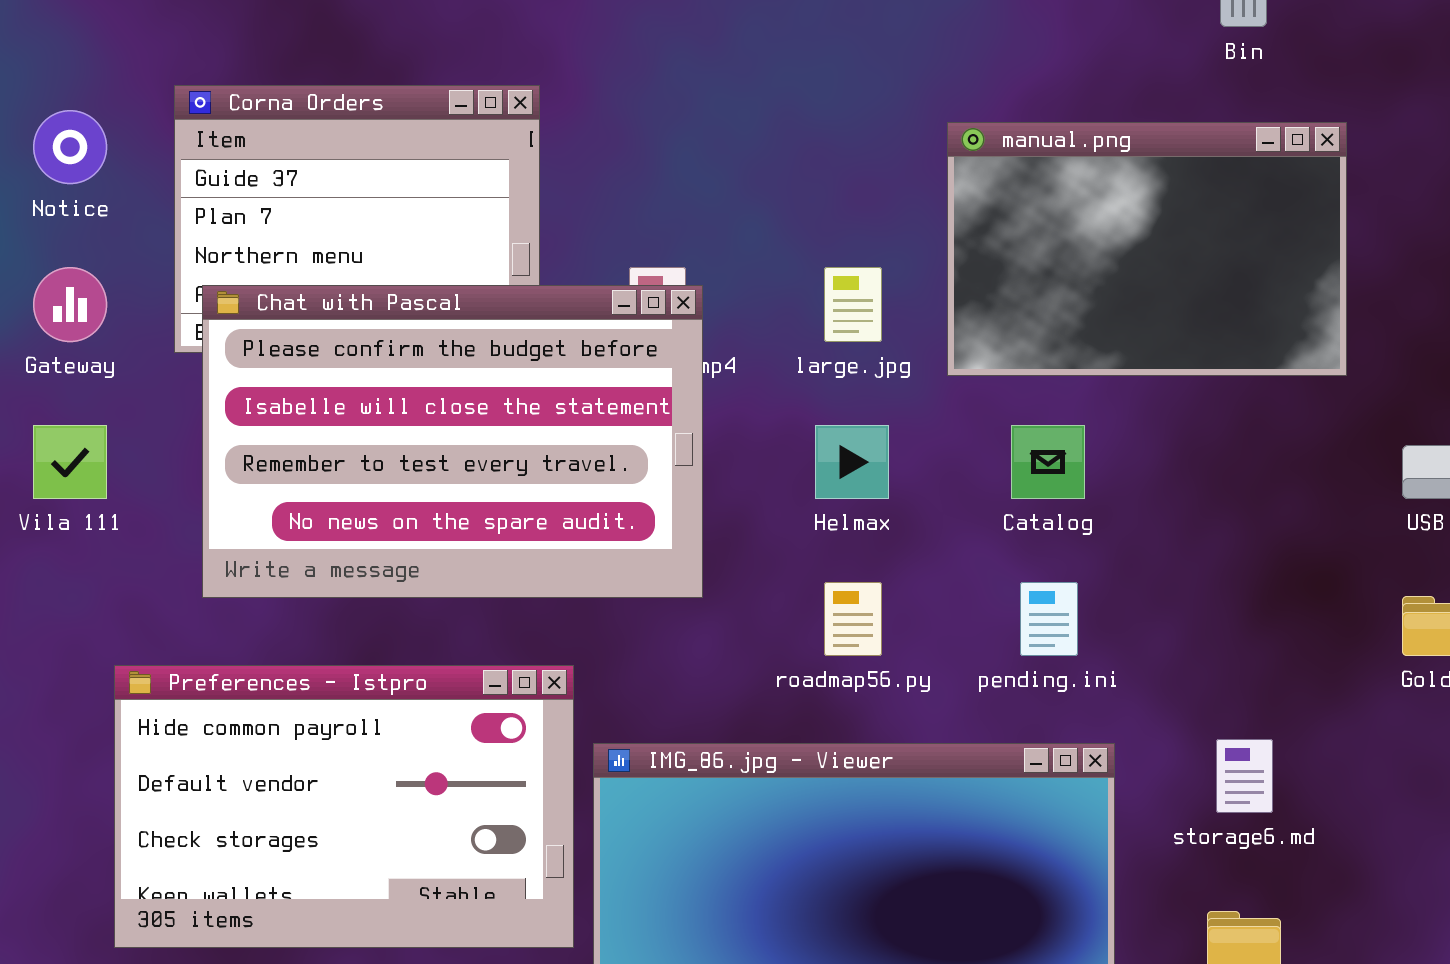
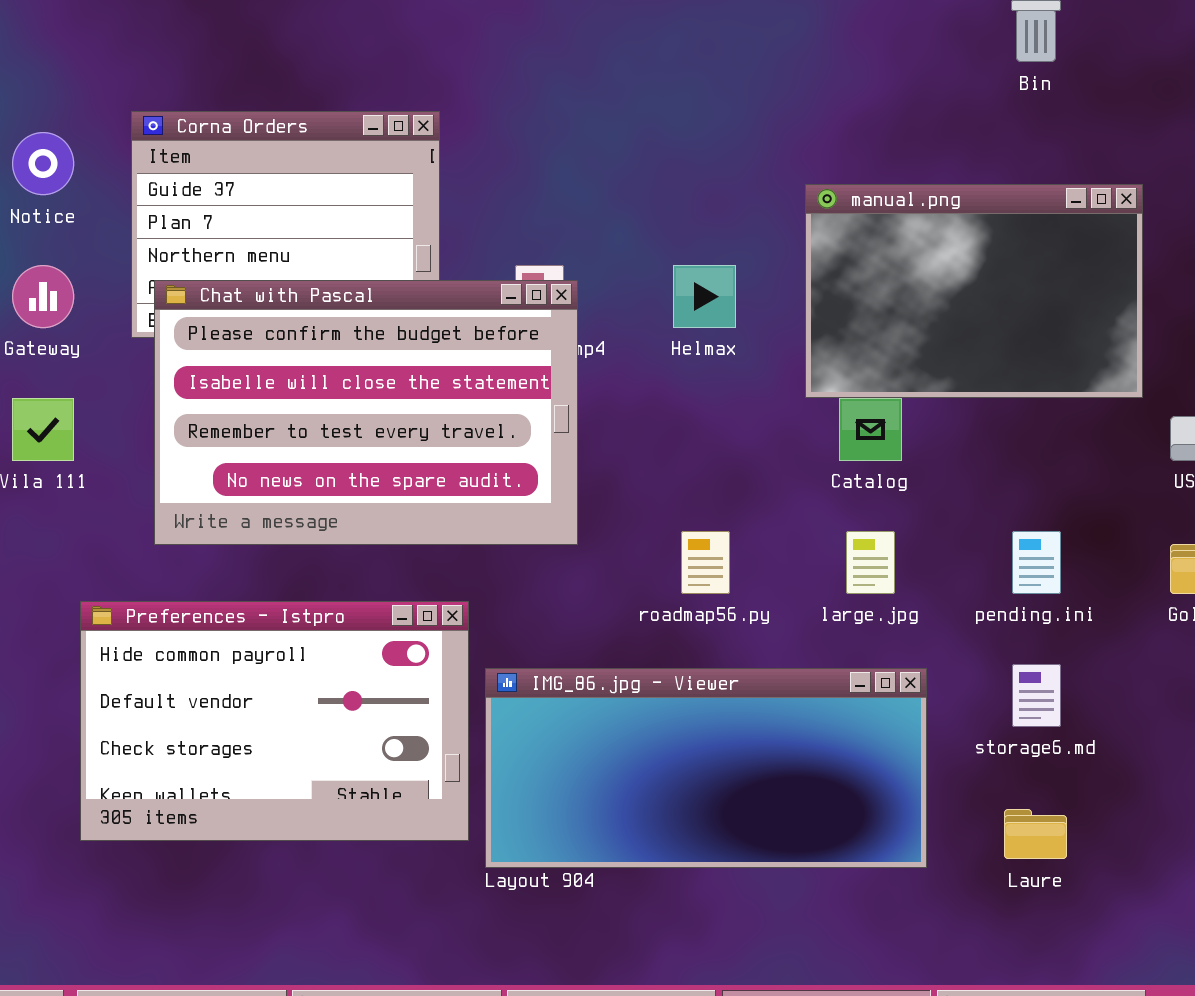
manual.png: [947,122,1347,376] -> [805,184,1143,398], moved
large.jpg: [824,267,882,342] -> [846,531,895,594], moved
Helmax: [815,425,889,499] -> [673,265,736,328], moved
pending.ini: [1020,582,1078,656] -> [1012,531,1061,594], moved

